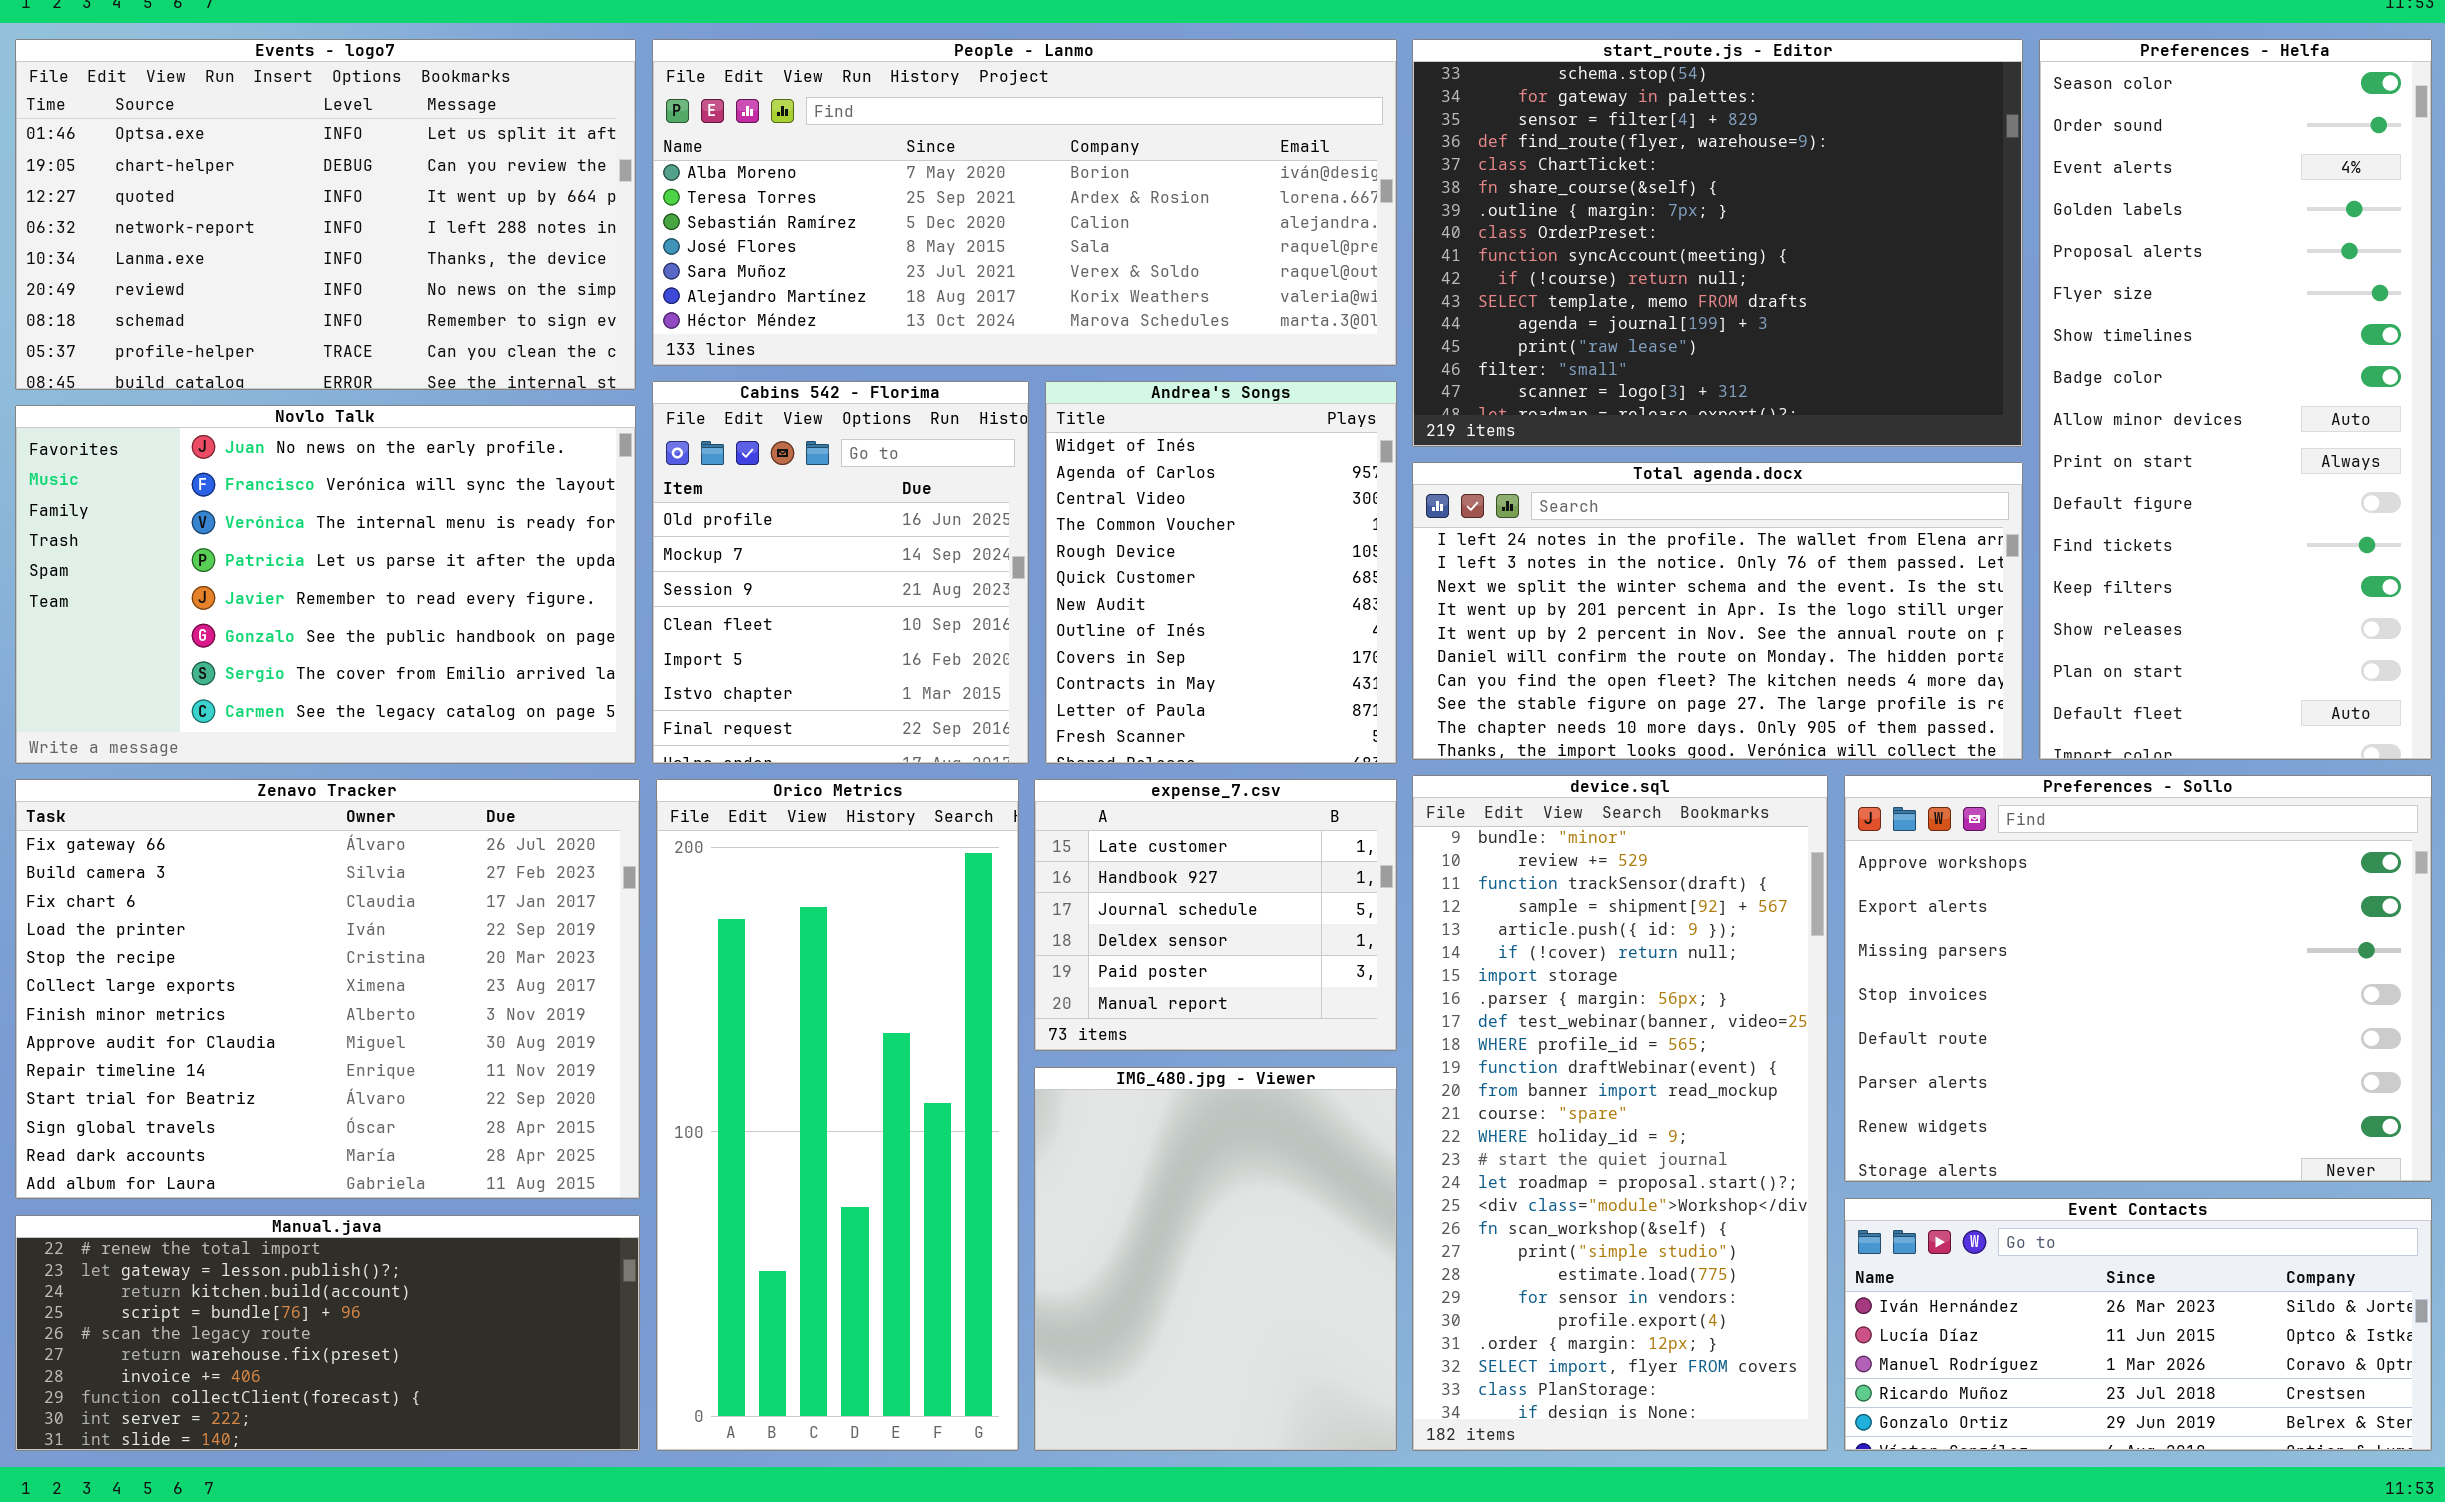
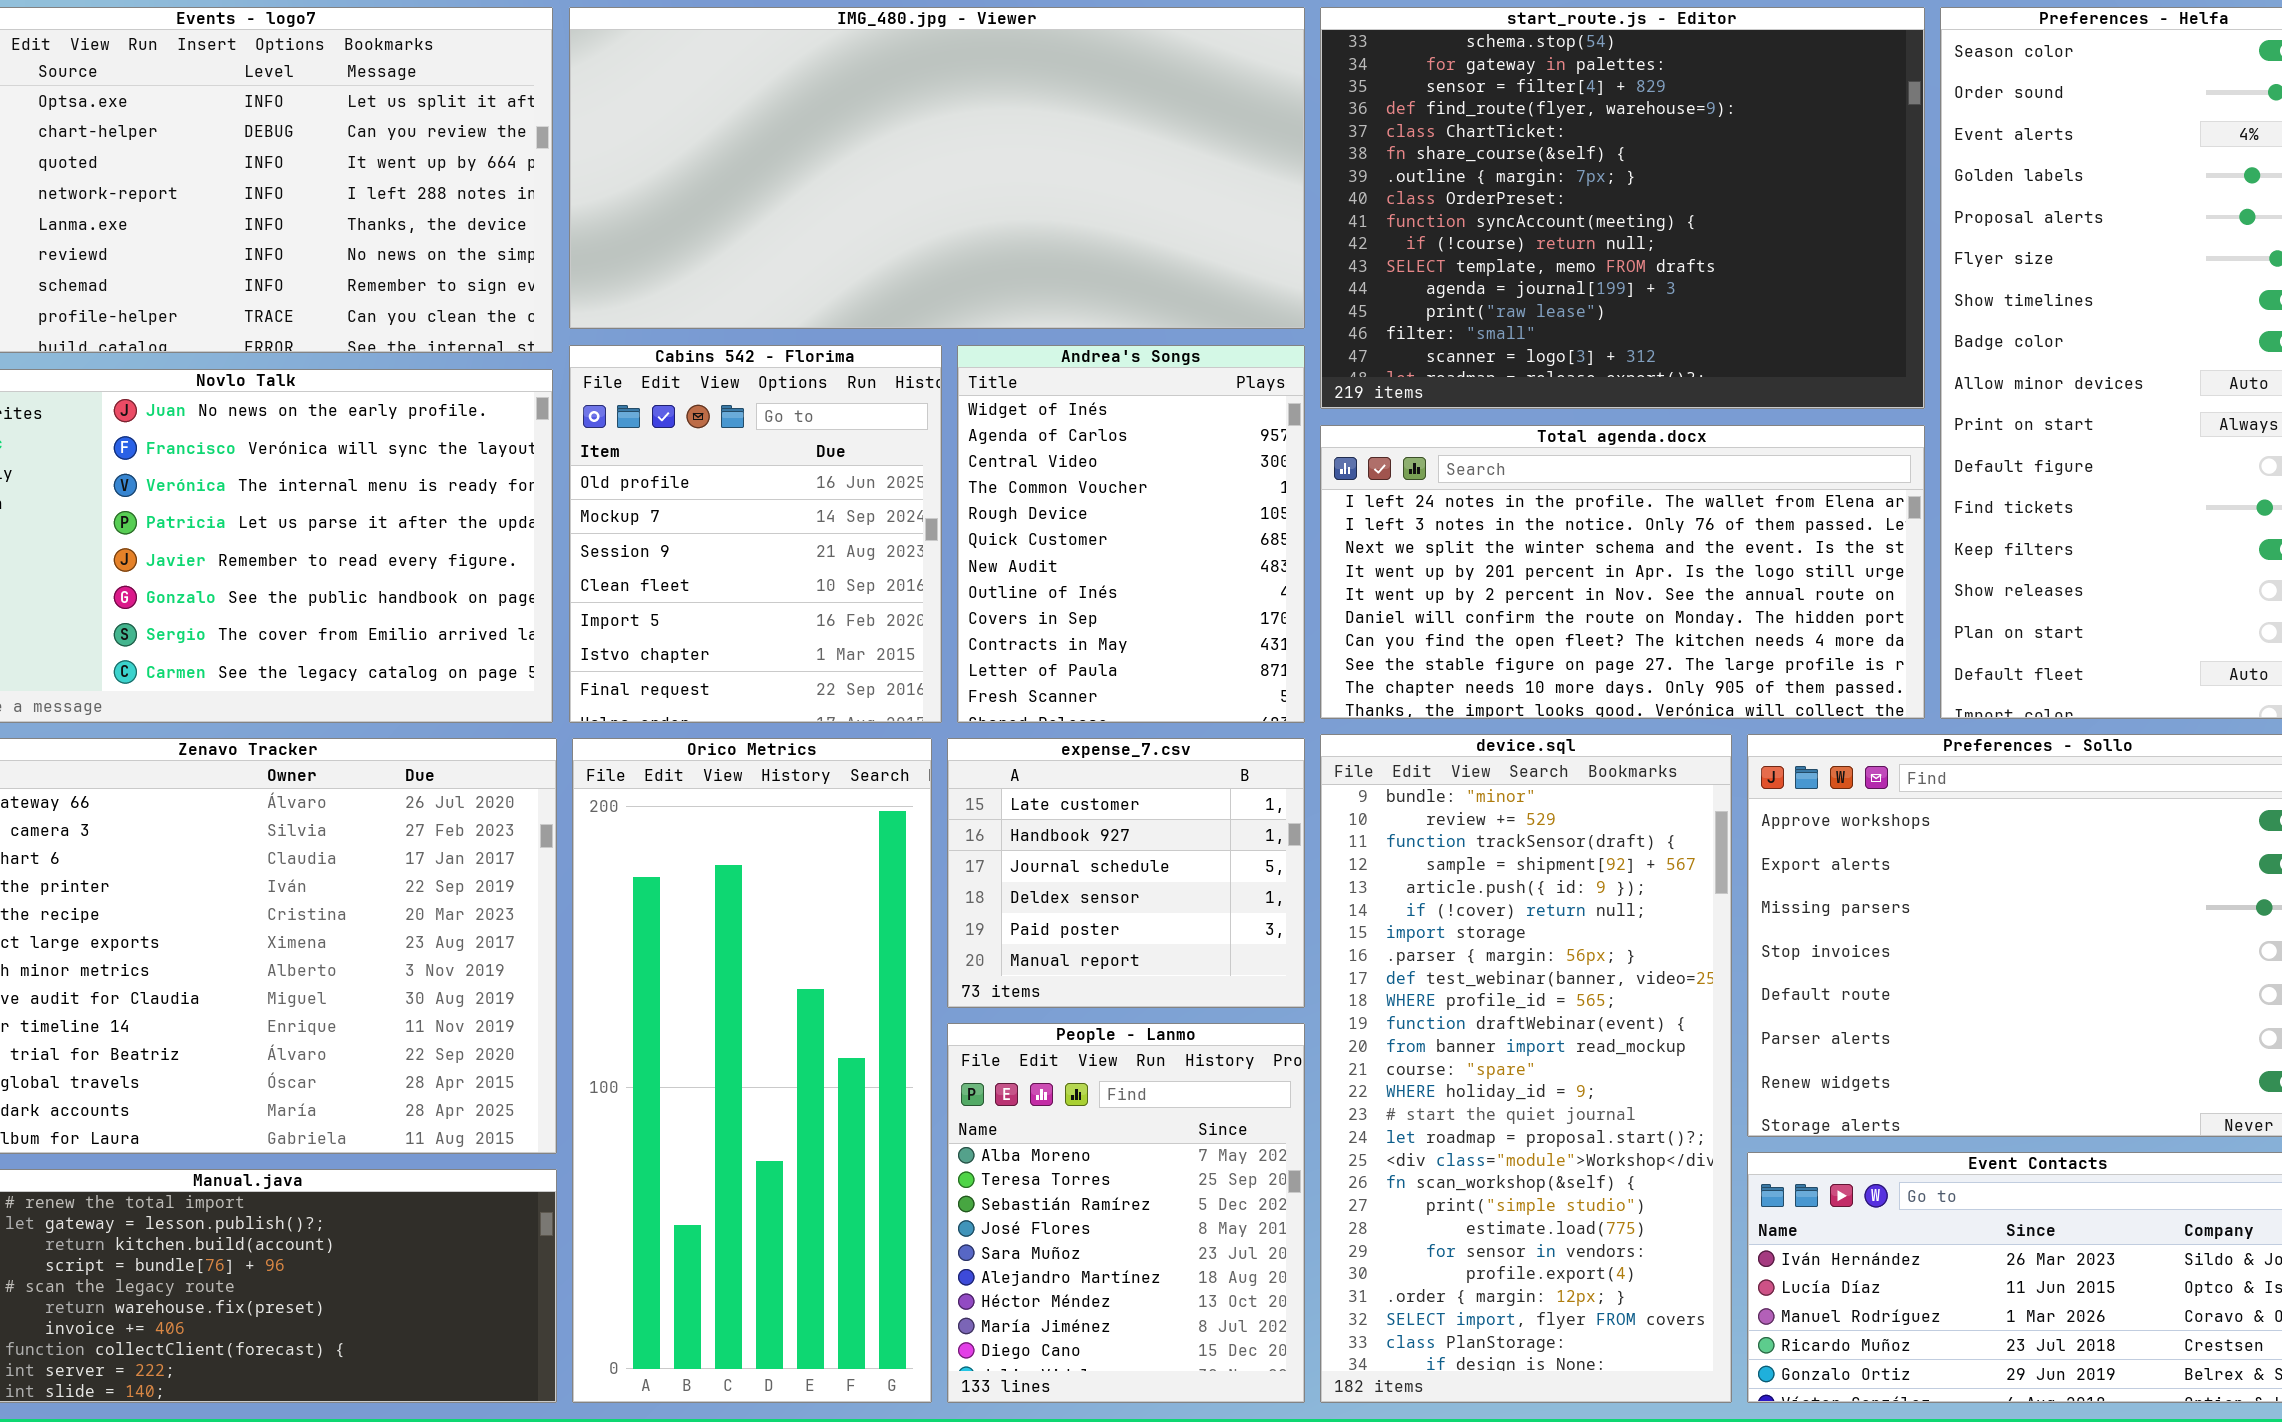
People - Lanmo: [652,39,1397,366] -> [947,1023,1305,1403], moved, resized
IMG_480.jpg - Viewer: [1034,1067,1397,1451] -> [569,7,1305,329], moved, resized

